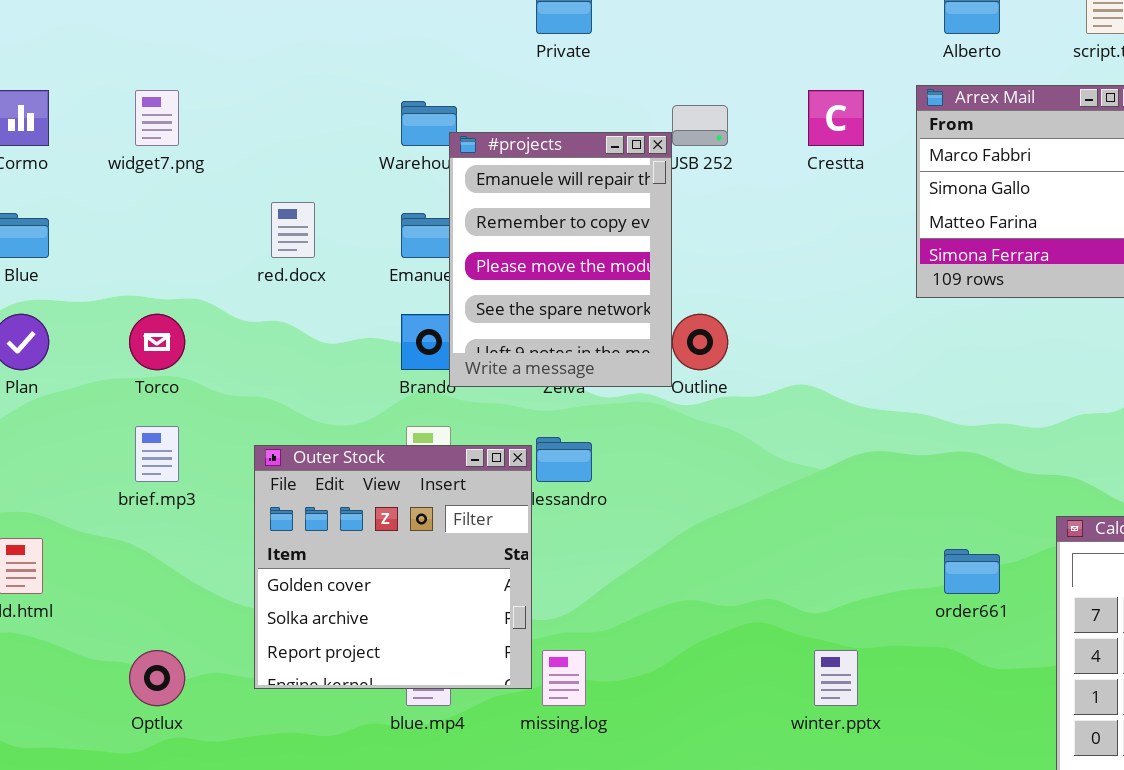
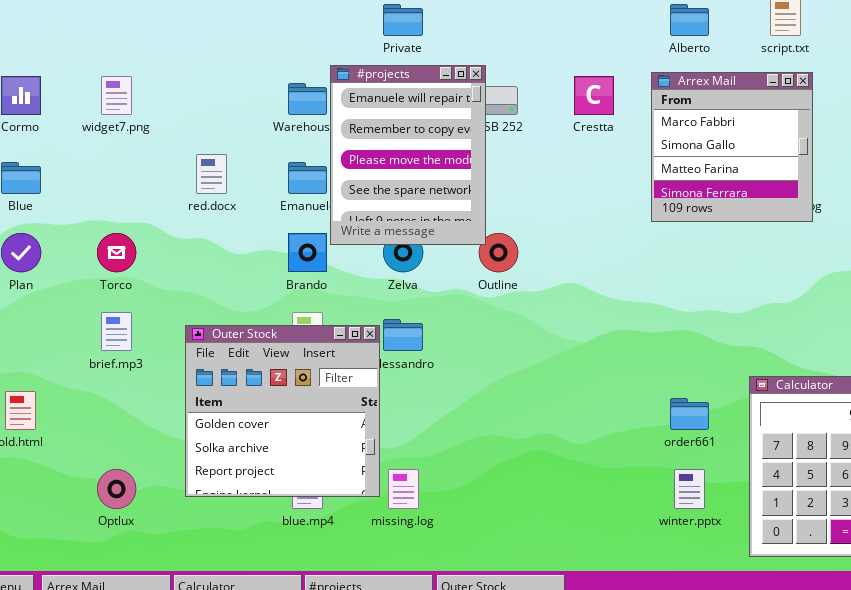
#projects: [449,132,672,387] -> [330,65,486,245], moved
winter.pptx: [814,650,858,706] -> [674,469,705,509], moved

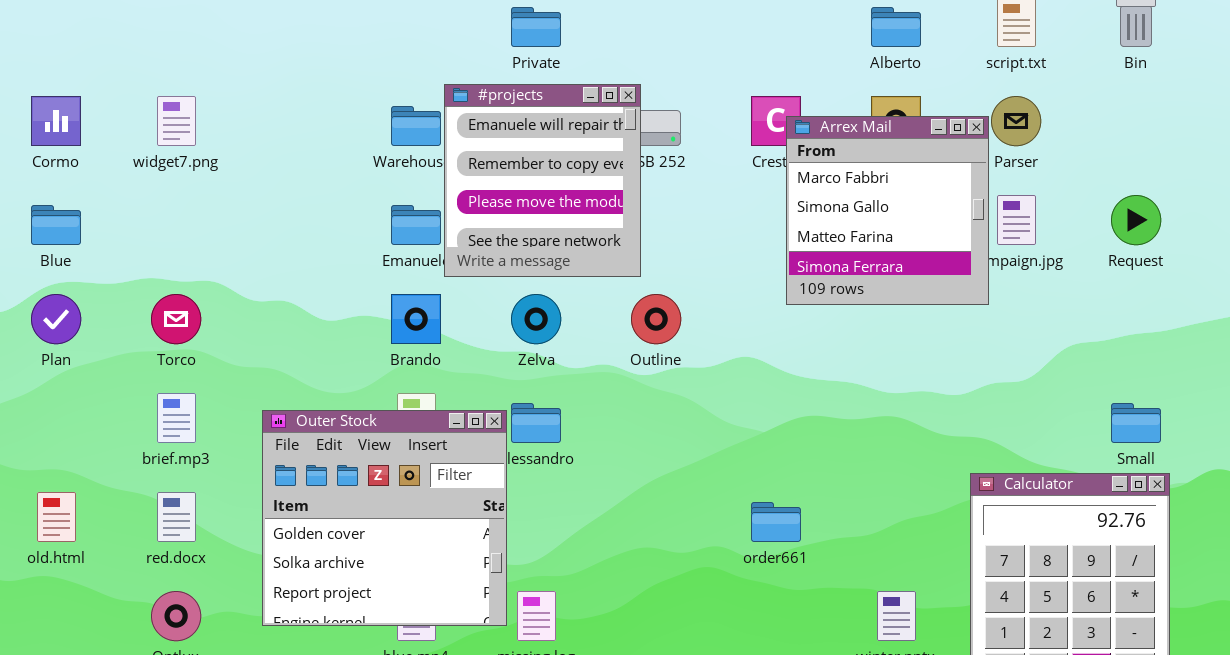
#projects: [330,65,486,245] -> [444,84,641,277], resized
Arrex Mail: [651,72,813,222] -> [786,116,989,305], moved
red.docx: [196,154,227,194] -> [157,492,196,542], moved
order661: [670,398,709,430] -> [751,502,801,542], moved

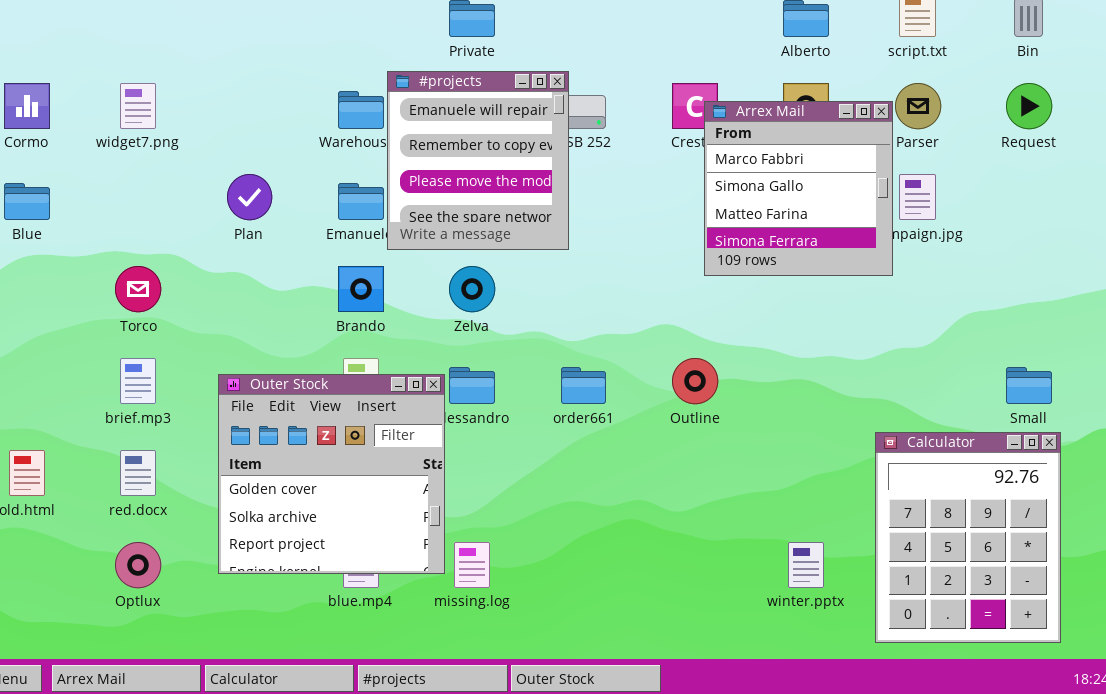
Request: [1111,195,1161,245] -> [1006,83,1052,129], moved
Plan: [31,294,81,344] -> [227,174,272,220], moved
Outline: [631,294,681,344] -> [672,358,718,404], moved
order661: [751,502,801,542] -> [561,367,606,404], moved

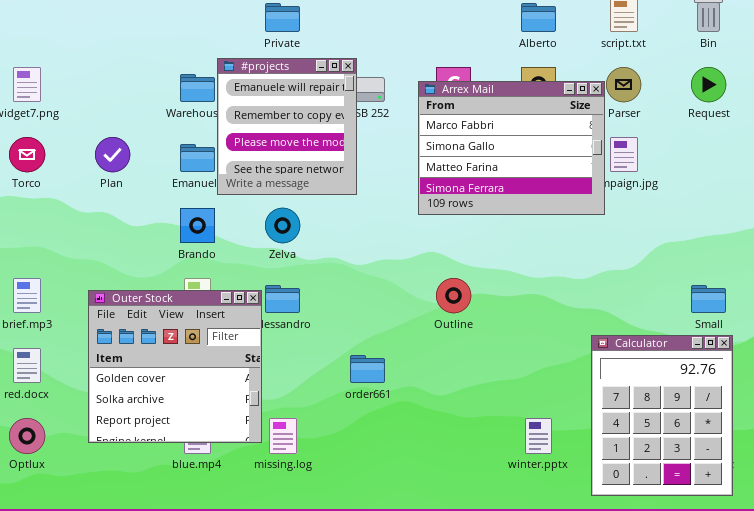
Arrex Mail: [704,101,893,276] -> [418,81,605,215], resized
Torco: [115,266,161,312] -> [9,137,45,172], moved
order661: [561,367,606,404] -> [350,355,385,383], moved

